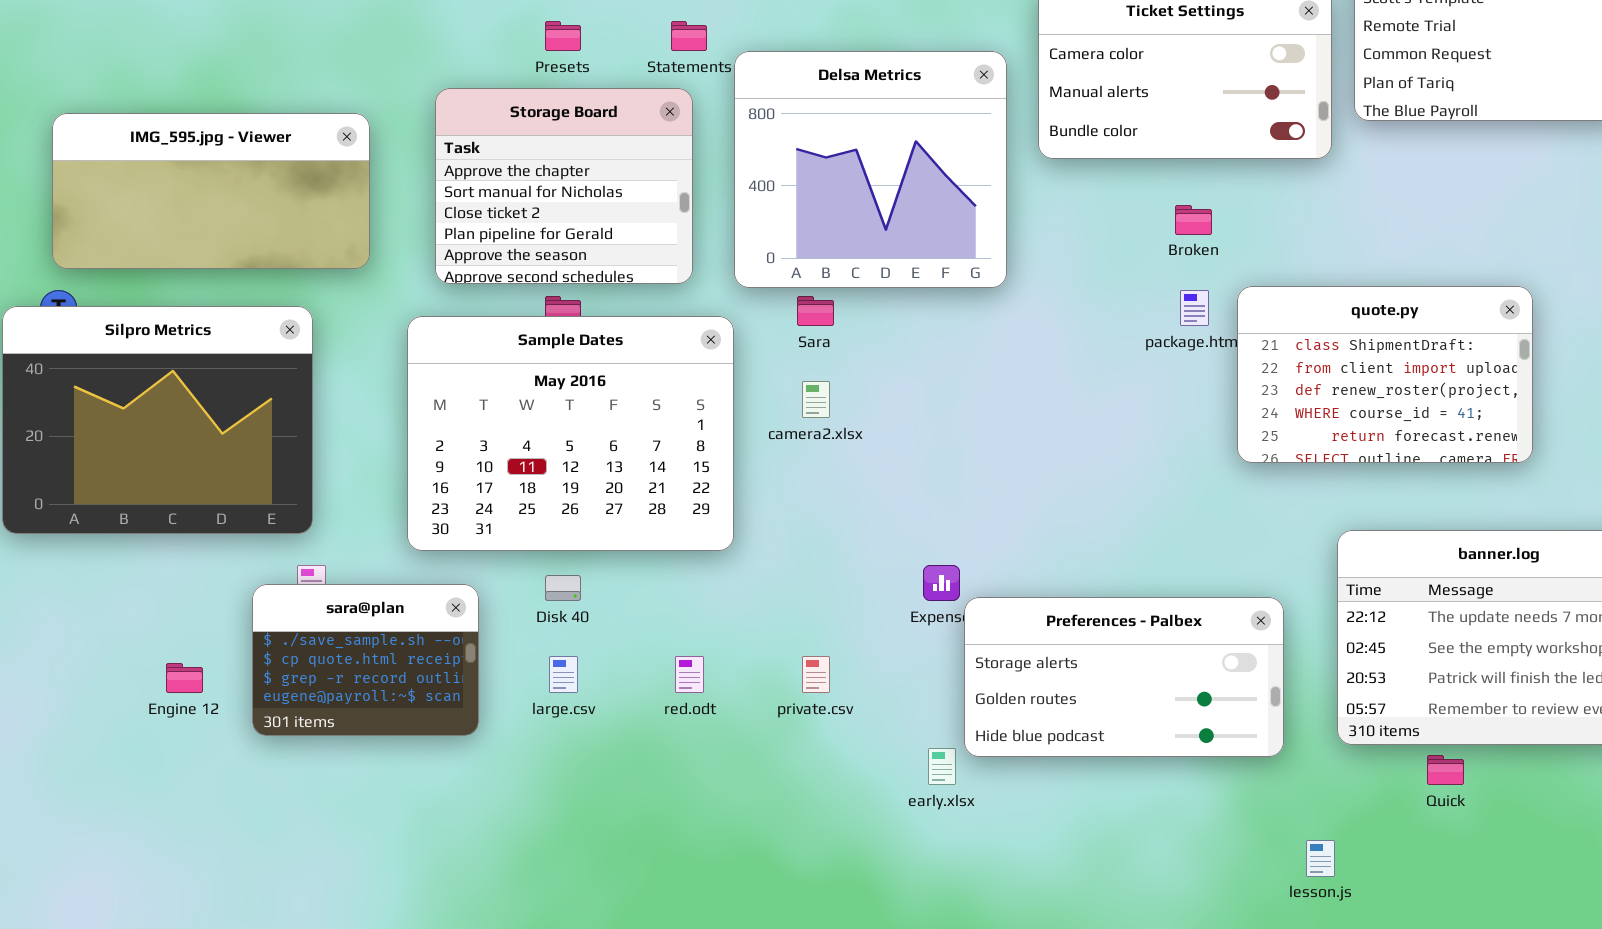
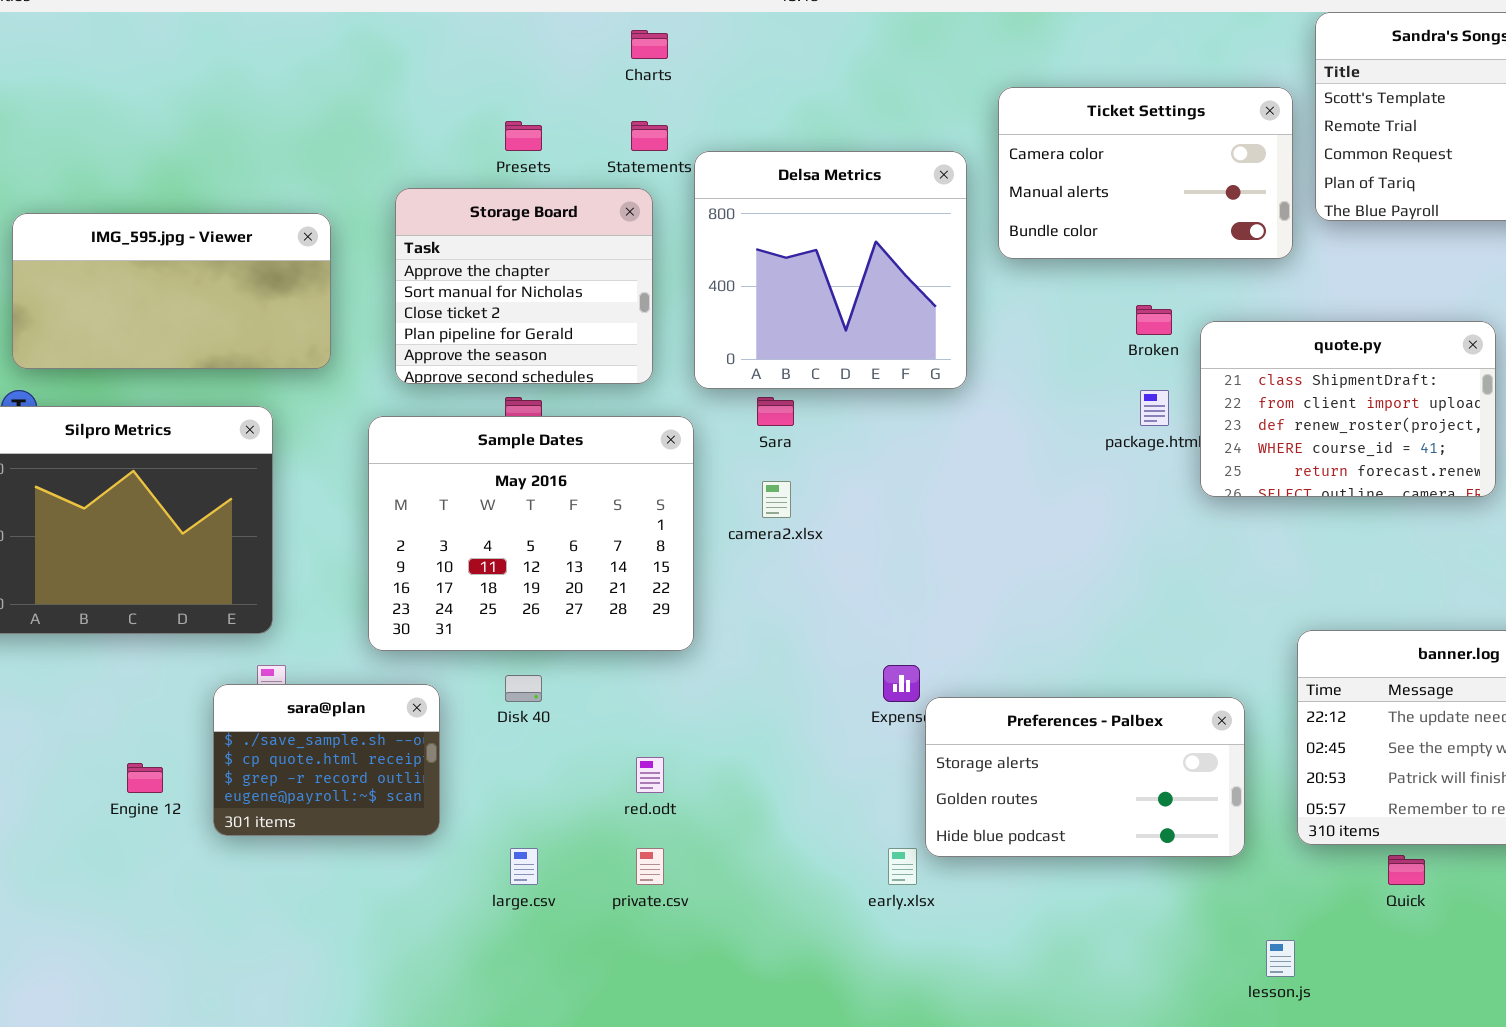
quote.py: [1237,286,1533,463] -> [1200,321,1496,497], moved
large.csv: [549,656,578,693] -> [510,848,538,885], moved
private.csv: [802,656,830,693] -> [636,848,664,885], moved

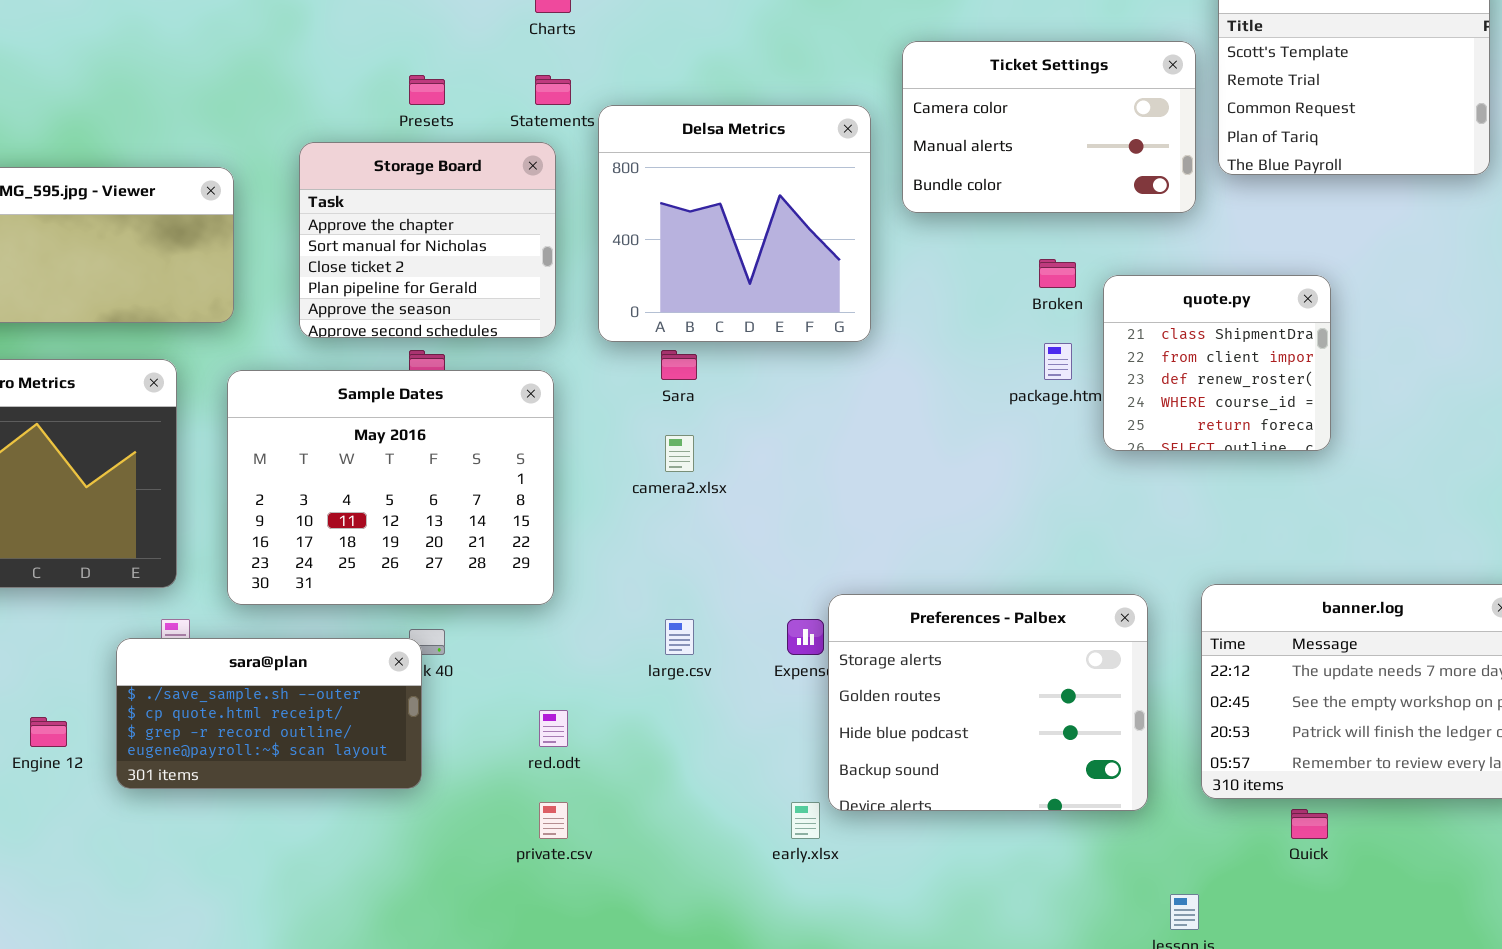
quote.py: [1200,321,1496,497] -> [1103,275,1331,451], resized
Sample Dates: [368,416,694,651] -> [227,370,554,605], moved
sara@plan: [213,684,440,836] -> [116,638,422,789], resized
Preferences - Palbex: [925,697,1245,857] -> [828,594,1148,811], resized
large.csv: [510,848,538,885] -> [665,619,694,655], moved

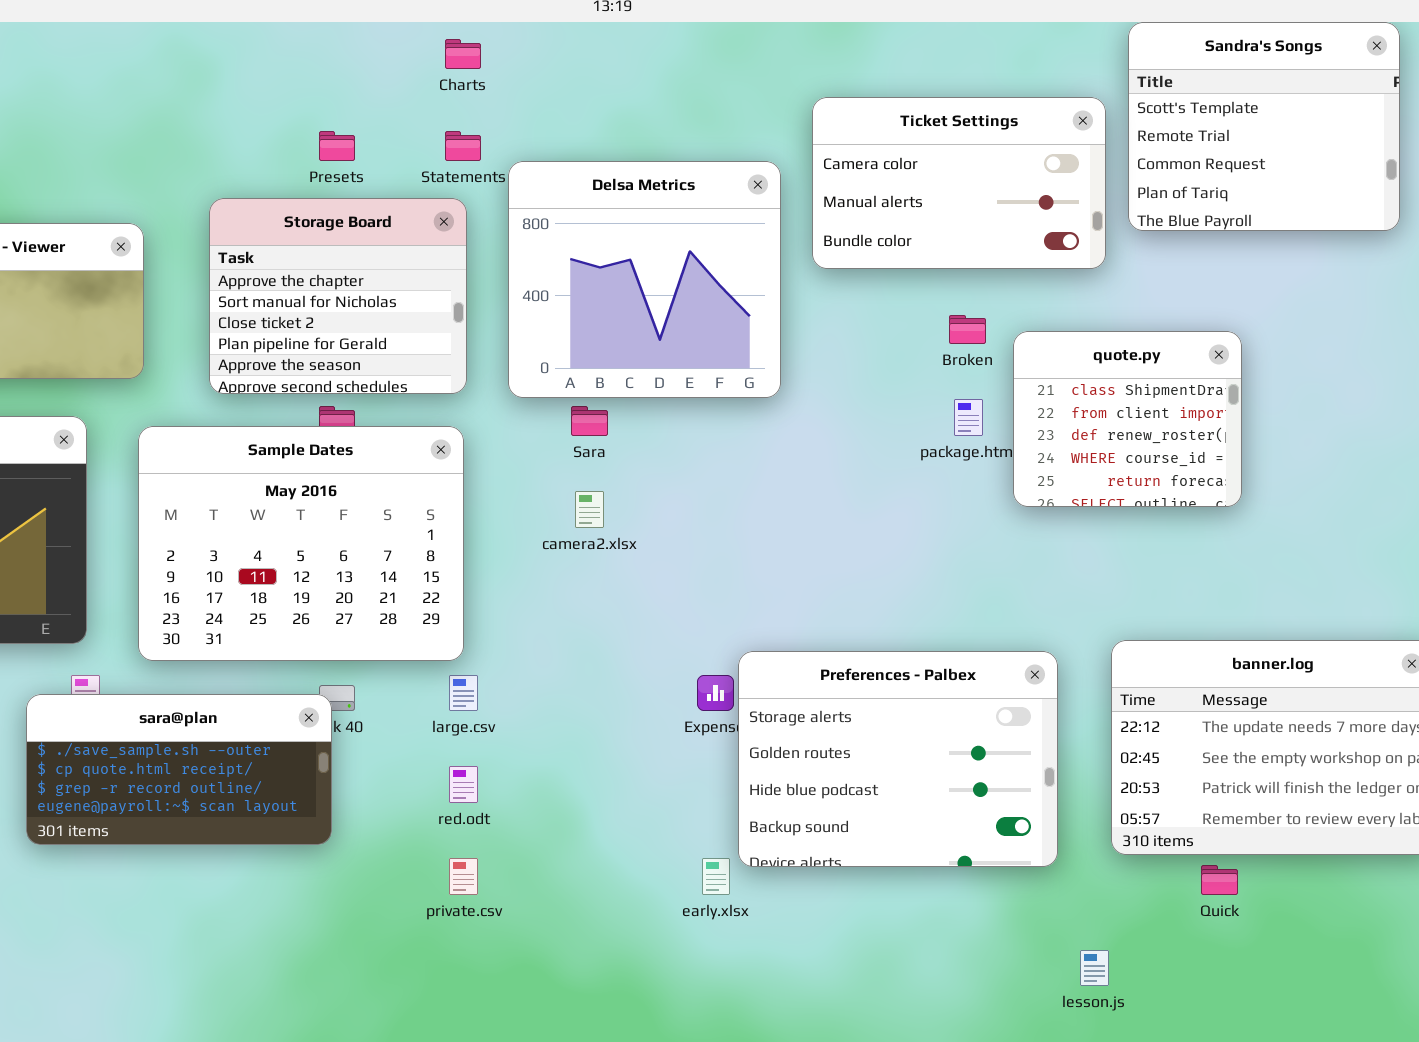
large.csv: [665,619,694,655] -> [449,675,478,711], moved

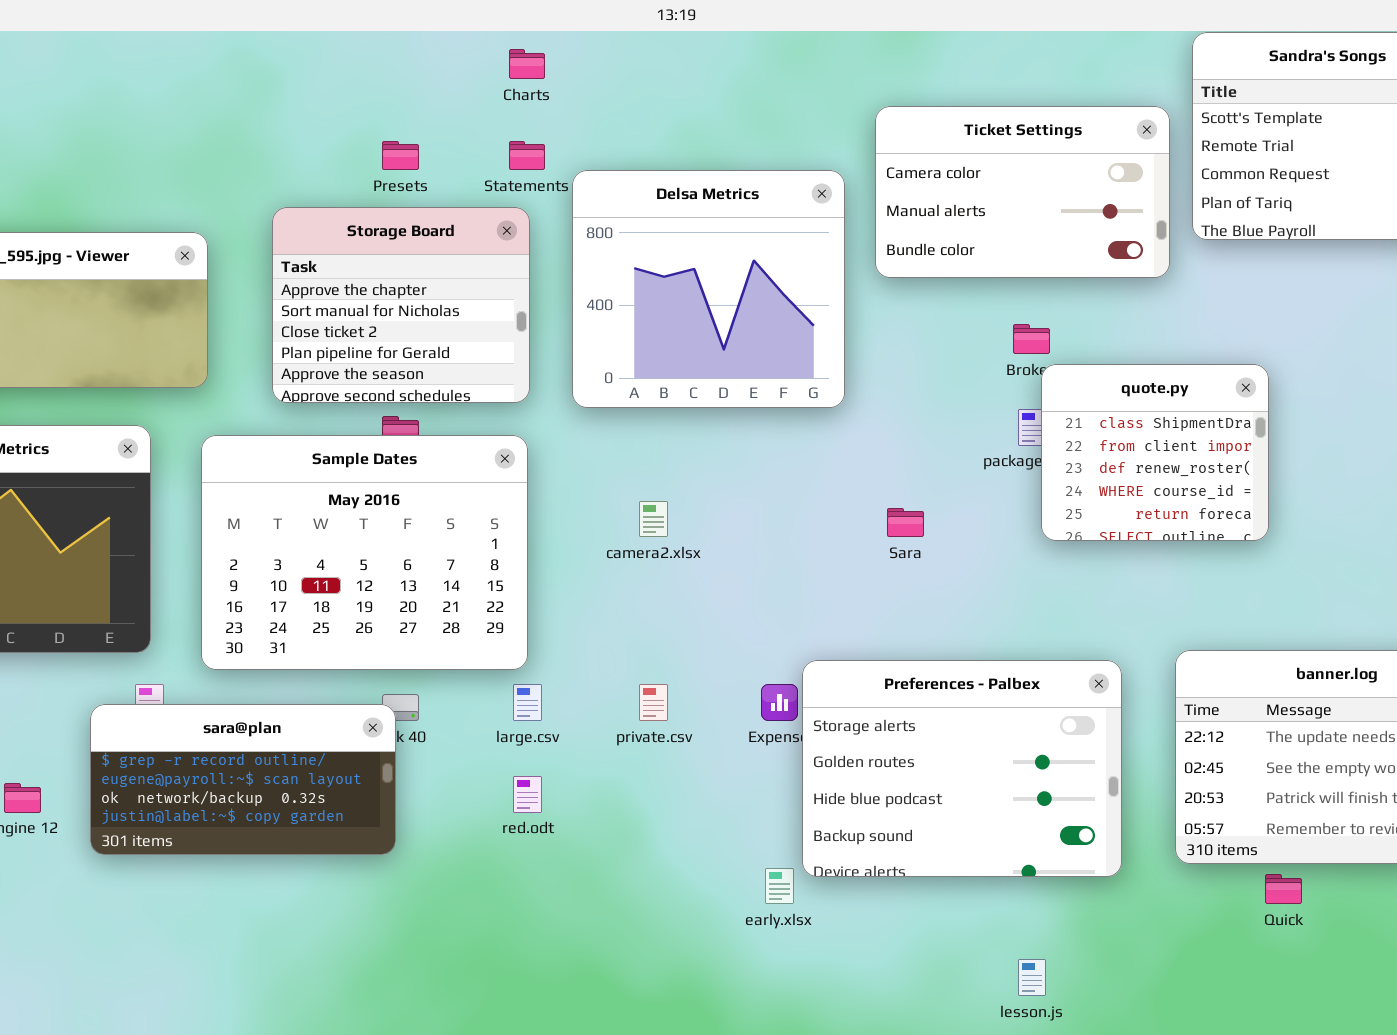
quote.py: [1013,331,1242,507] -> [1041,364,1269,541], moved
Sara: [571,406,608,436] -> [887,508,924,537], moved
sara@plan: [26,694,332,845] -> [90,704,396,855], scrolled down 2 rows
private.csv: [449,858,478,895] -> [639,684,668,721], moved
lesson.js: [1080,950,1109,986] -> [1018,959,1046,996], moved

